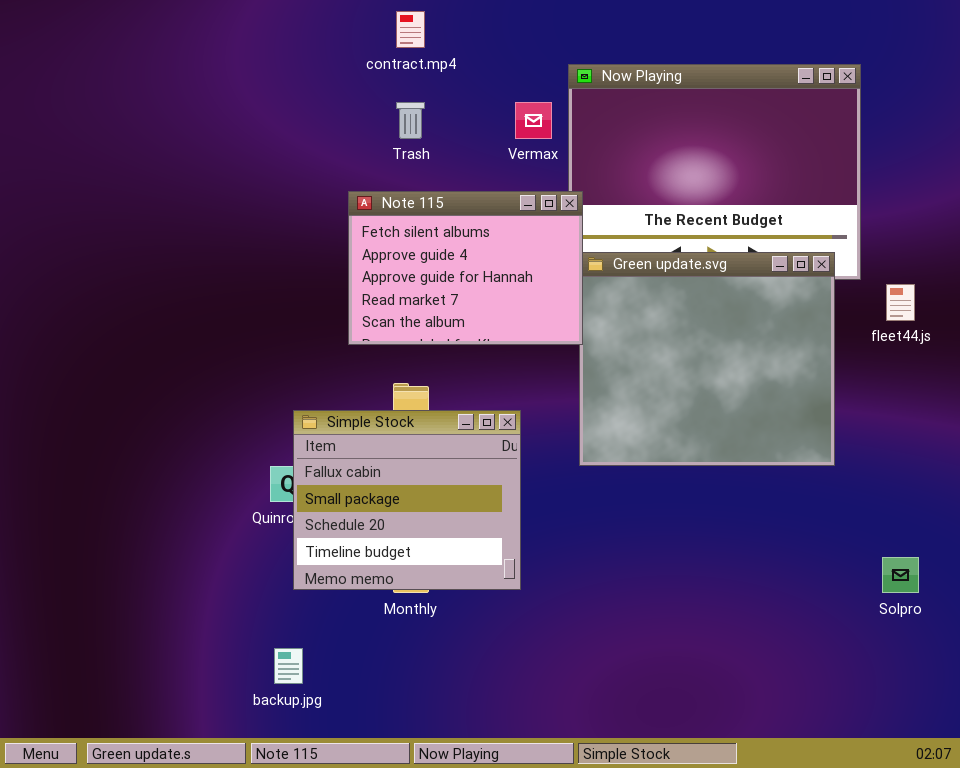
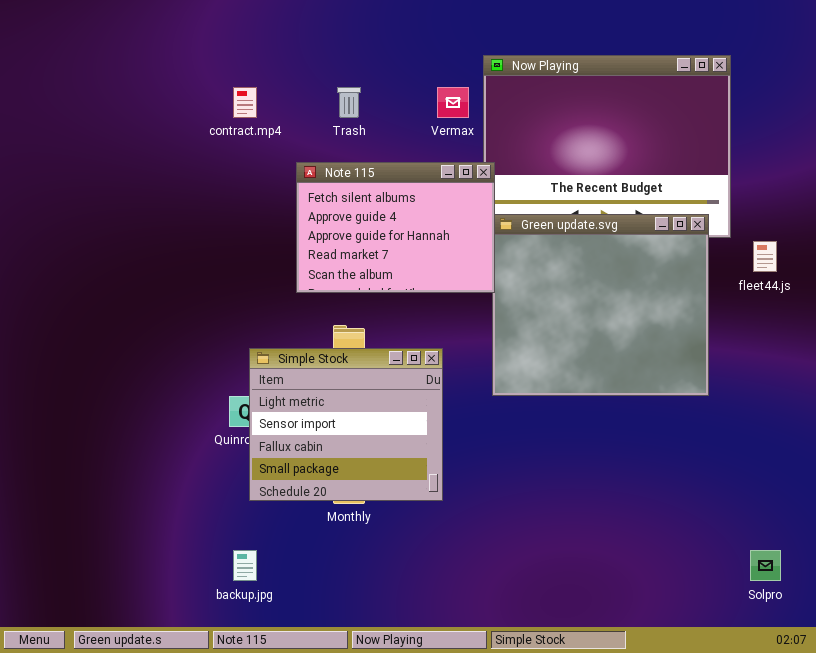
contract.mp4: [396,11,425,48] -> [233,87,257,118], moved
Simple Stock: [293,410,521,590] -> [249,348,443,501], scrolled up 2 rows
Solpro: [882,557,919,593] -> [750,550,781,581], moved

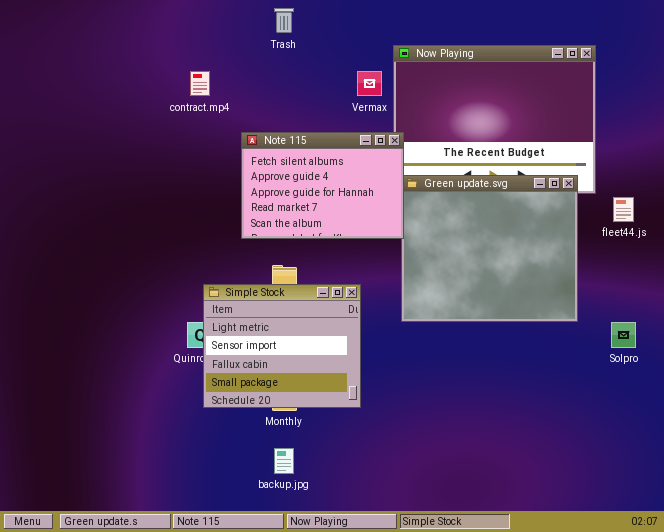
Trash: [337,87,361,118] -> [274,8,294,33], moved
backup.jpg: [233,550,257,581] -> [274,448,294,474], moved
Solpro: [750,550,781,581] -> [611,322,636,348], moved

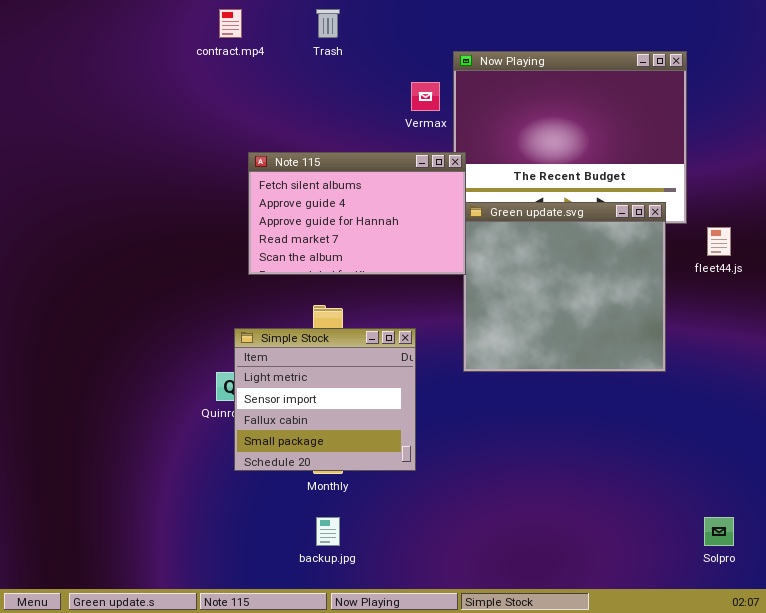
contract.mp4: [190,71,210,96] -> [219,9,242,38], moved
Note 115: [241,132,404,239] -> [248,152,466,275], resized
Solpro: [611,322,636,348] -> [704,517,734,546], moved

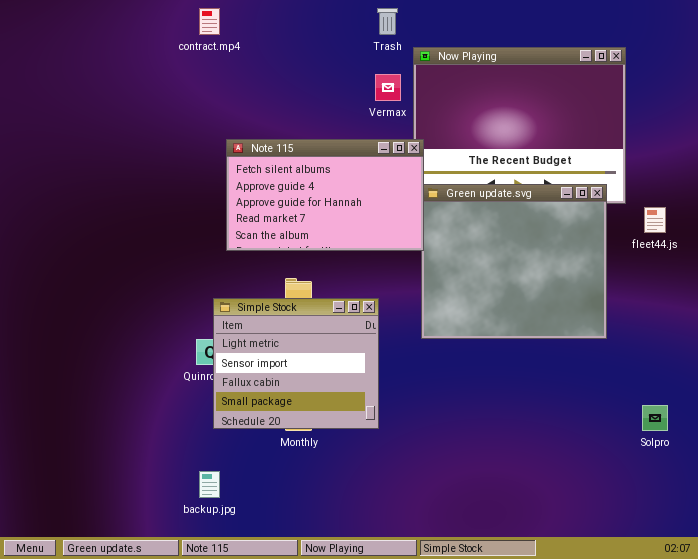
Trash: [316,9,340,38] -> [377,8,398,35], moved
backup.jpg: [316,517,340,546] -> [199,471,220,498], moved
Solpro: [704,517,734,546] -> [642,405,668,431], moved

